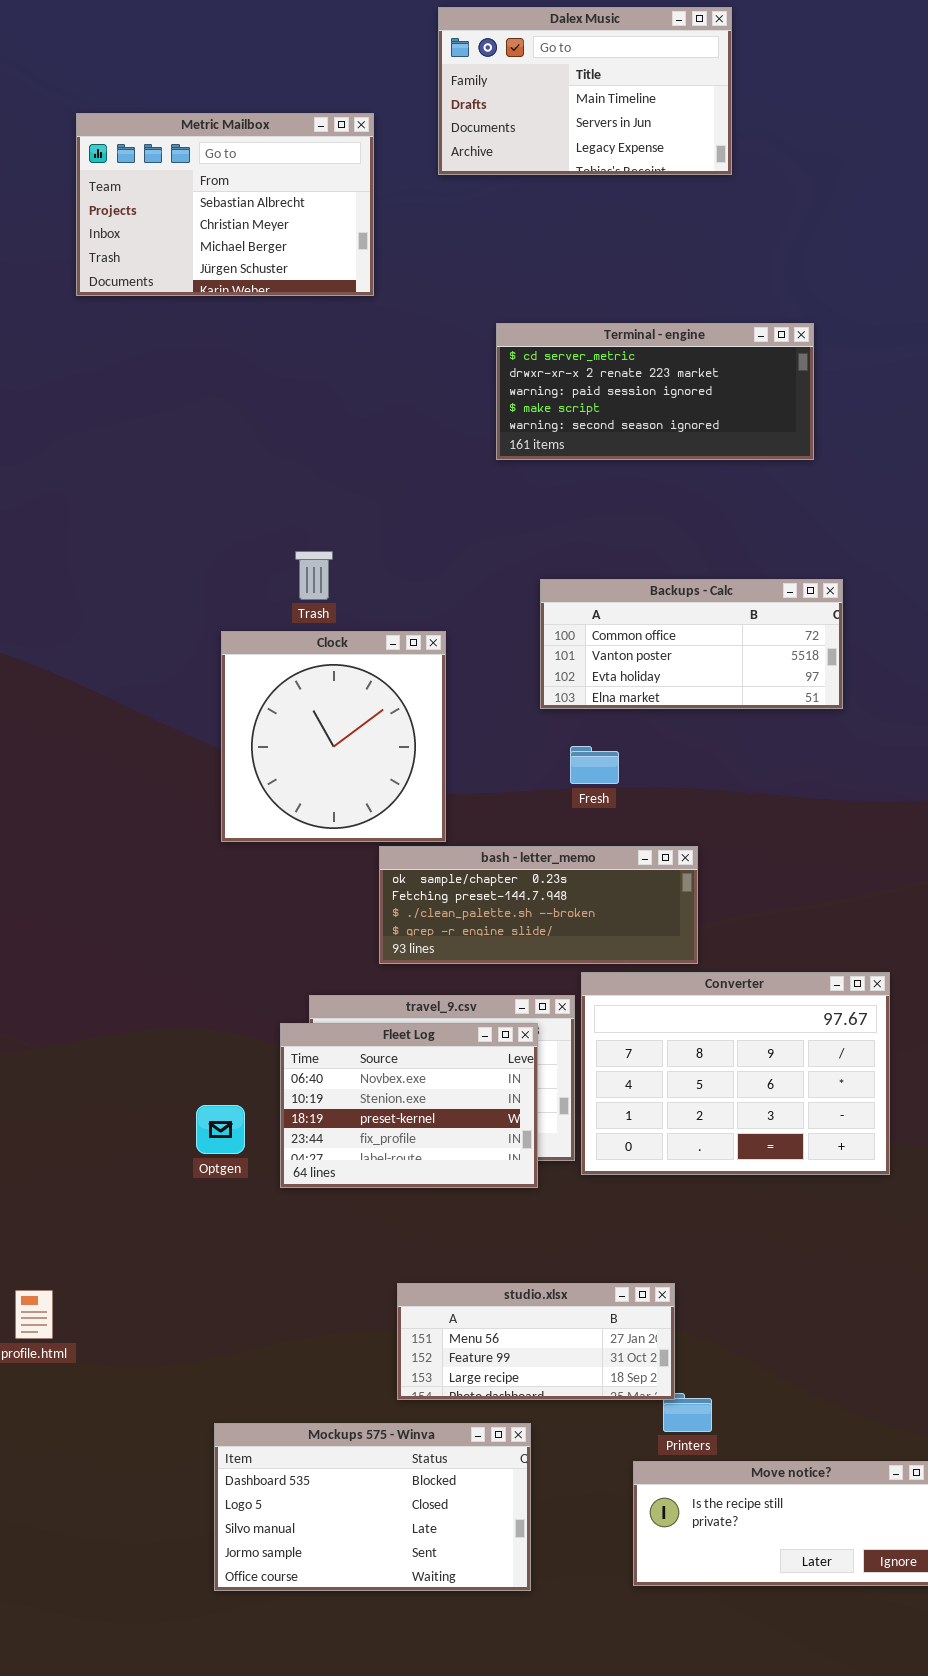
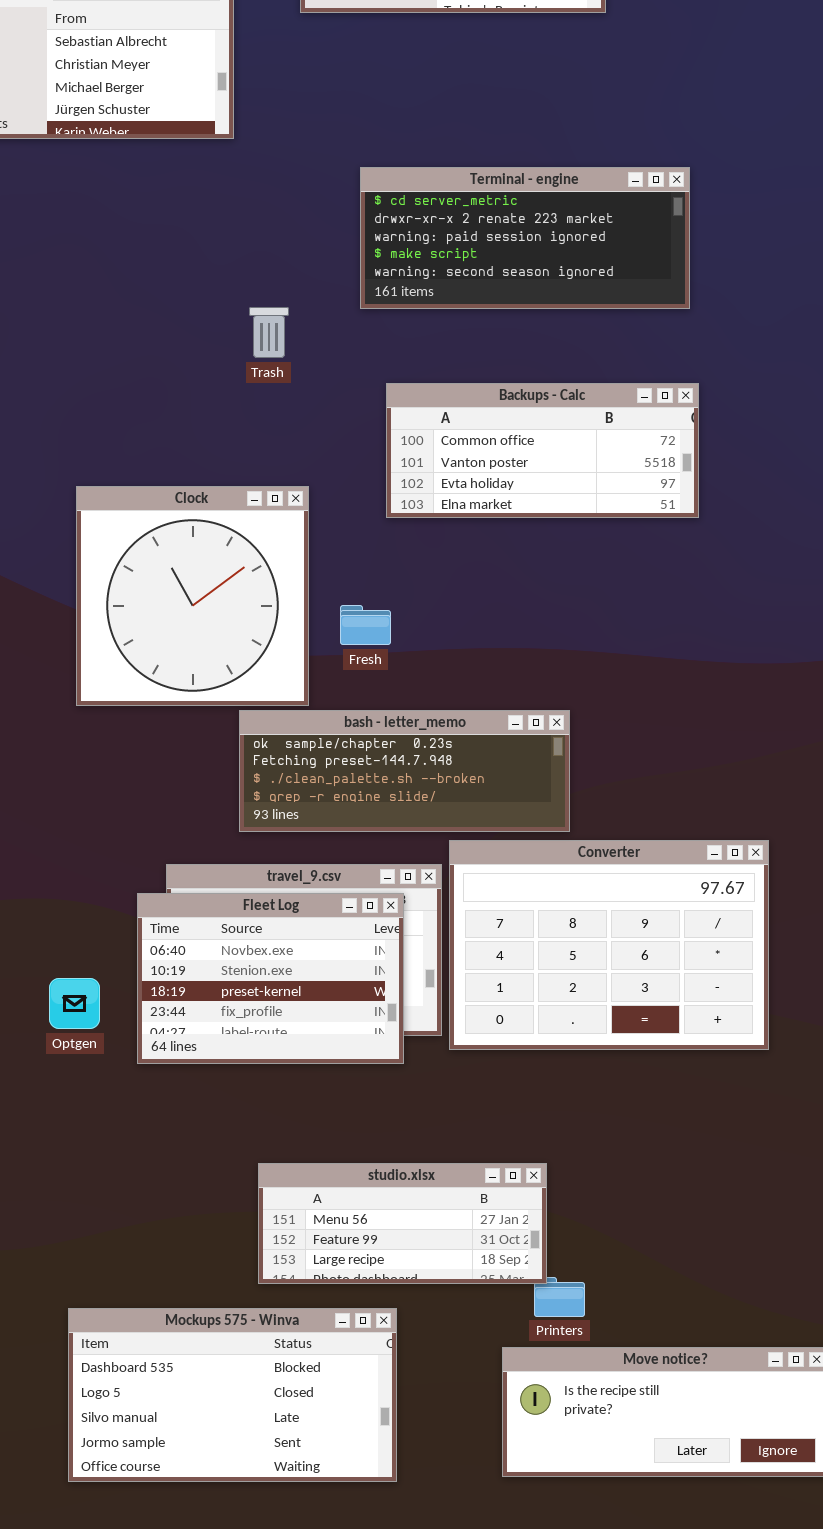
Trash: [295,551,333,600] -> [249,307,289,358], moved
Backups - Calc: [540,579,843,709] -> [386,383,699,518], moved
Fresh: [570,746,619,784] -> [340,605,391,645], moved

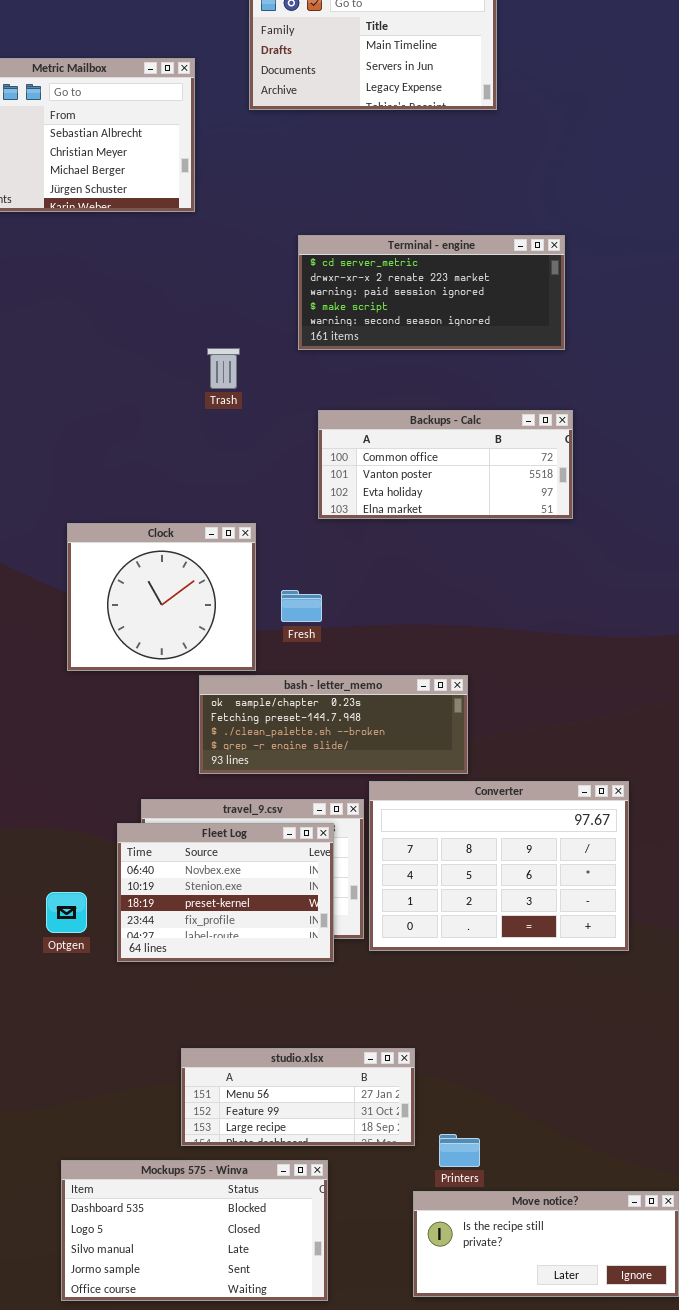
Clock: [76,486,309,706] -> [67,523,256,671], resized
studio.xlsx: [258,1163,547,1284] -> [181,1048,415,1146], moved

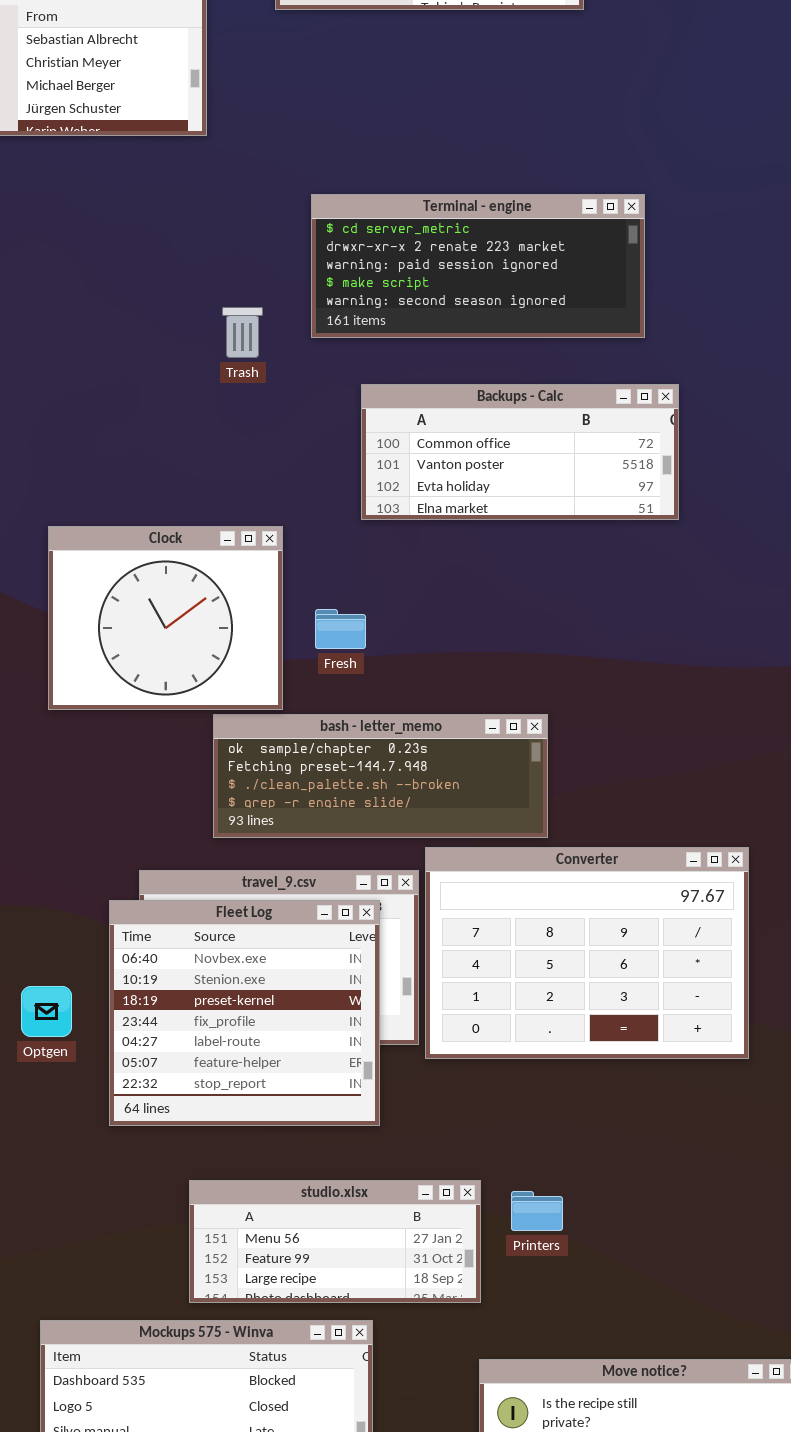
Terminal - engine: [298,235,565,350] -> [311,194,645,338], moved
Fleet Log: [117,823,334,962] -> [109,900,380,1126], resized
Printers: [439,1134,480,1167] -> [511,1191,563,1231], moved

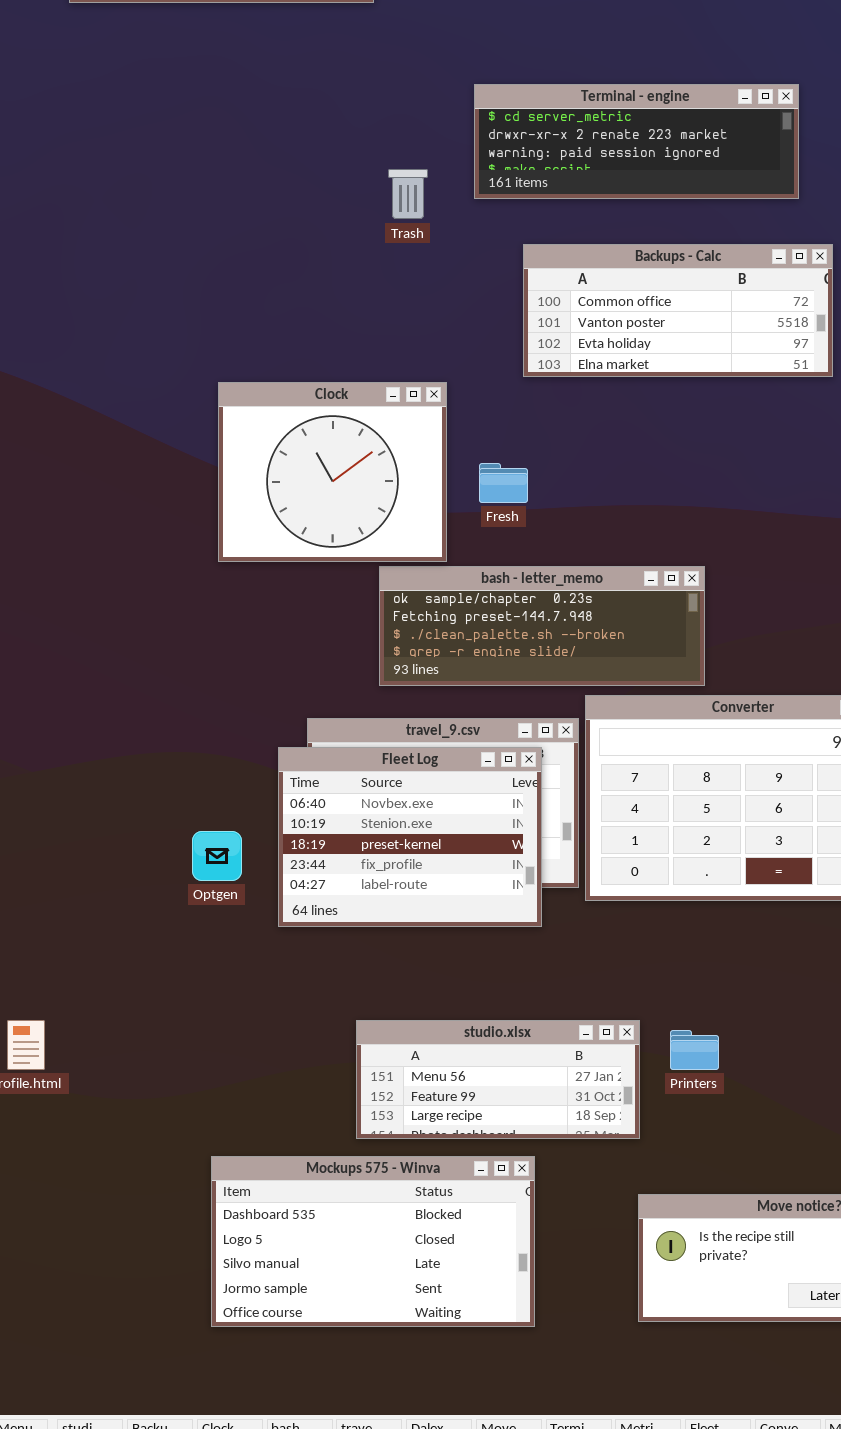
Terminal - engine: [311,194,645,338] -> [474,84,799,199], resized
Fleet Log: [109,900,380,1126] -> [278,747,542,927], resized

